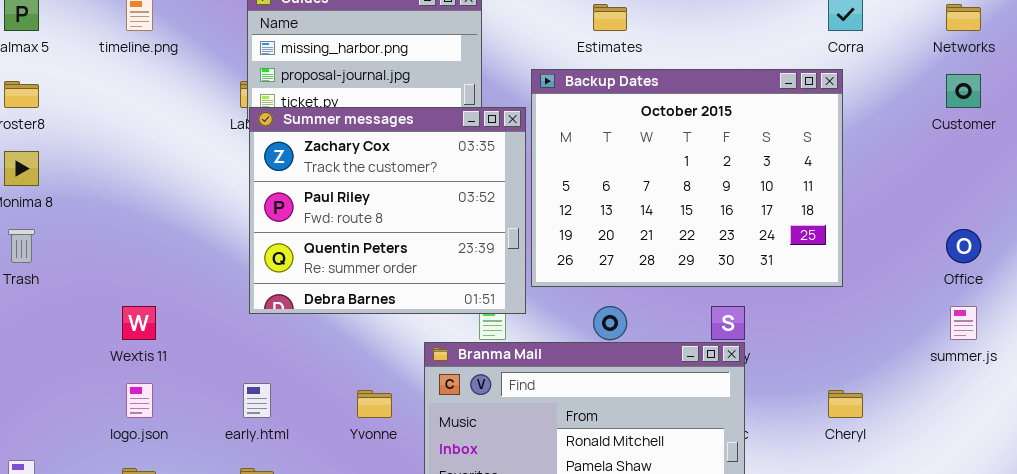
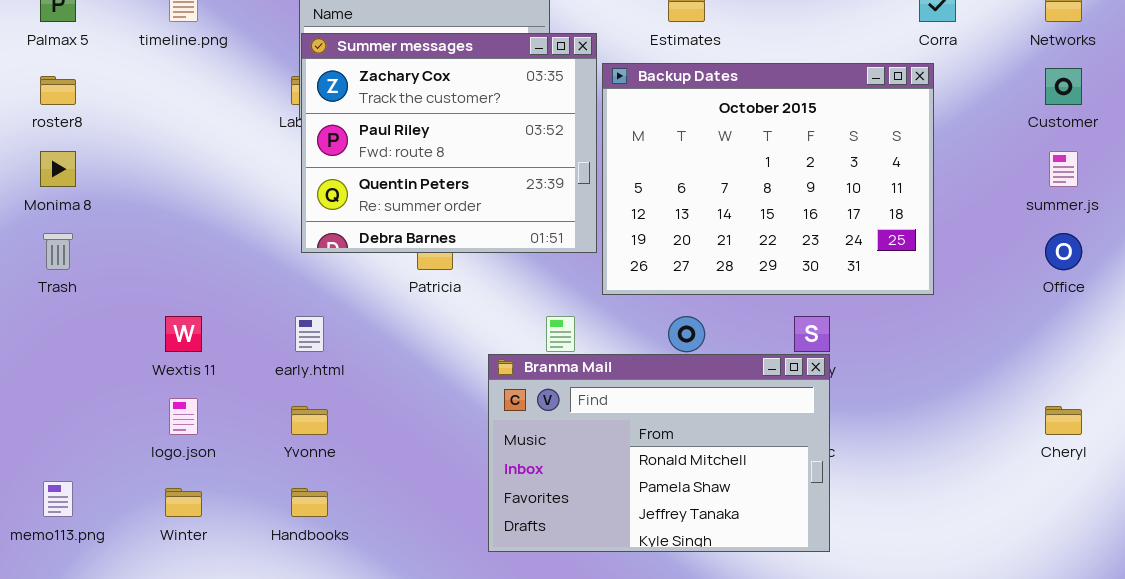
Summer messages: [249,107,526,314] -> [301,33,597,253], moved
summer.js: [950,306,977,340] -> [1049,151,1078,187], moved
early.html: [243,383,271,418] -> [295,316,324,352], moved
Yvonne: [357,390,392,418] -> [291,406,328,435], moved
Cheryl: [828,390,863,418] -> [1045,406,1082,435], moved

